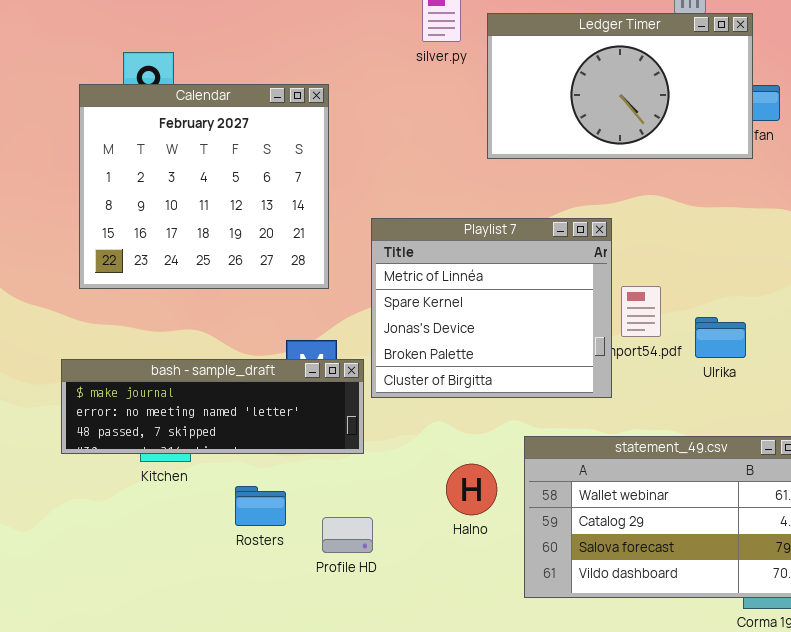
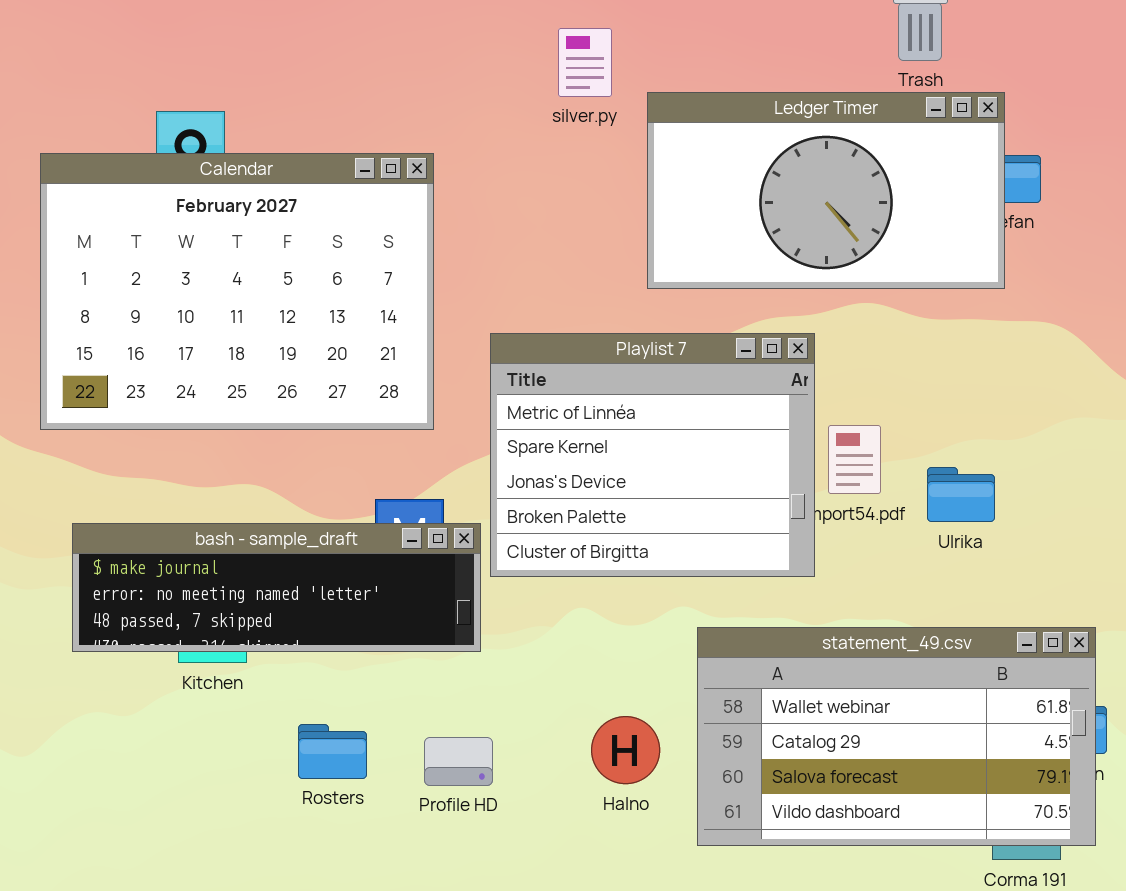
Ledger Timer: [487,13,753,159] -> [647,92,1005,289], moved
Calendar: [79,84,329,289] -> [40,153,434,430], resized
Halno: [446,464,497,515] -> [591,716,660,784], moved
Rosters: [235,486,286,526] -> [298,724,367,779], moved

